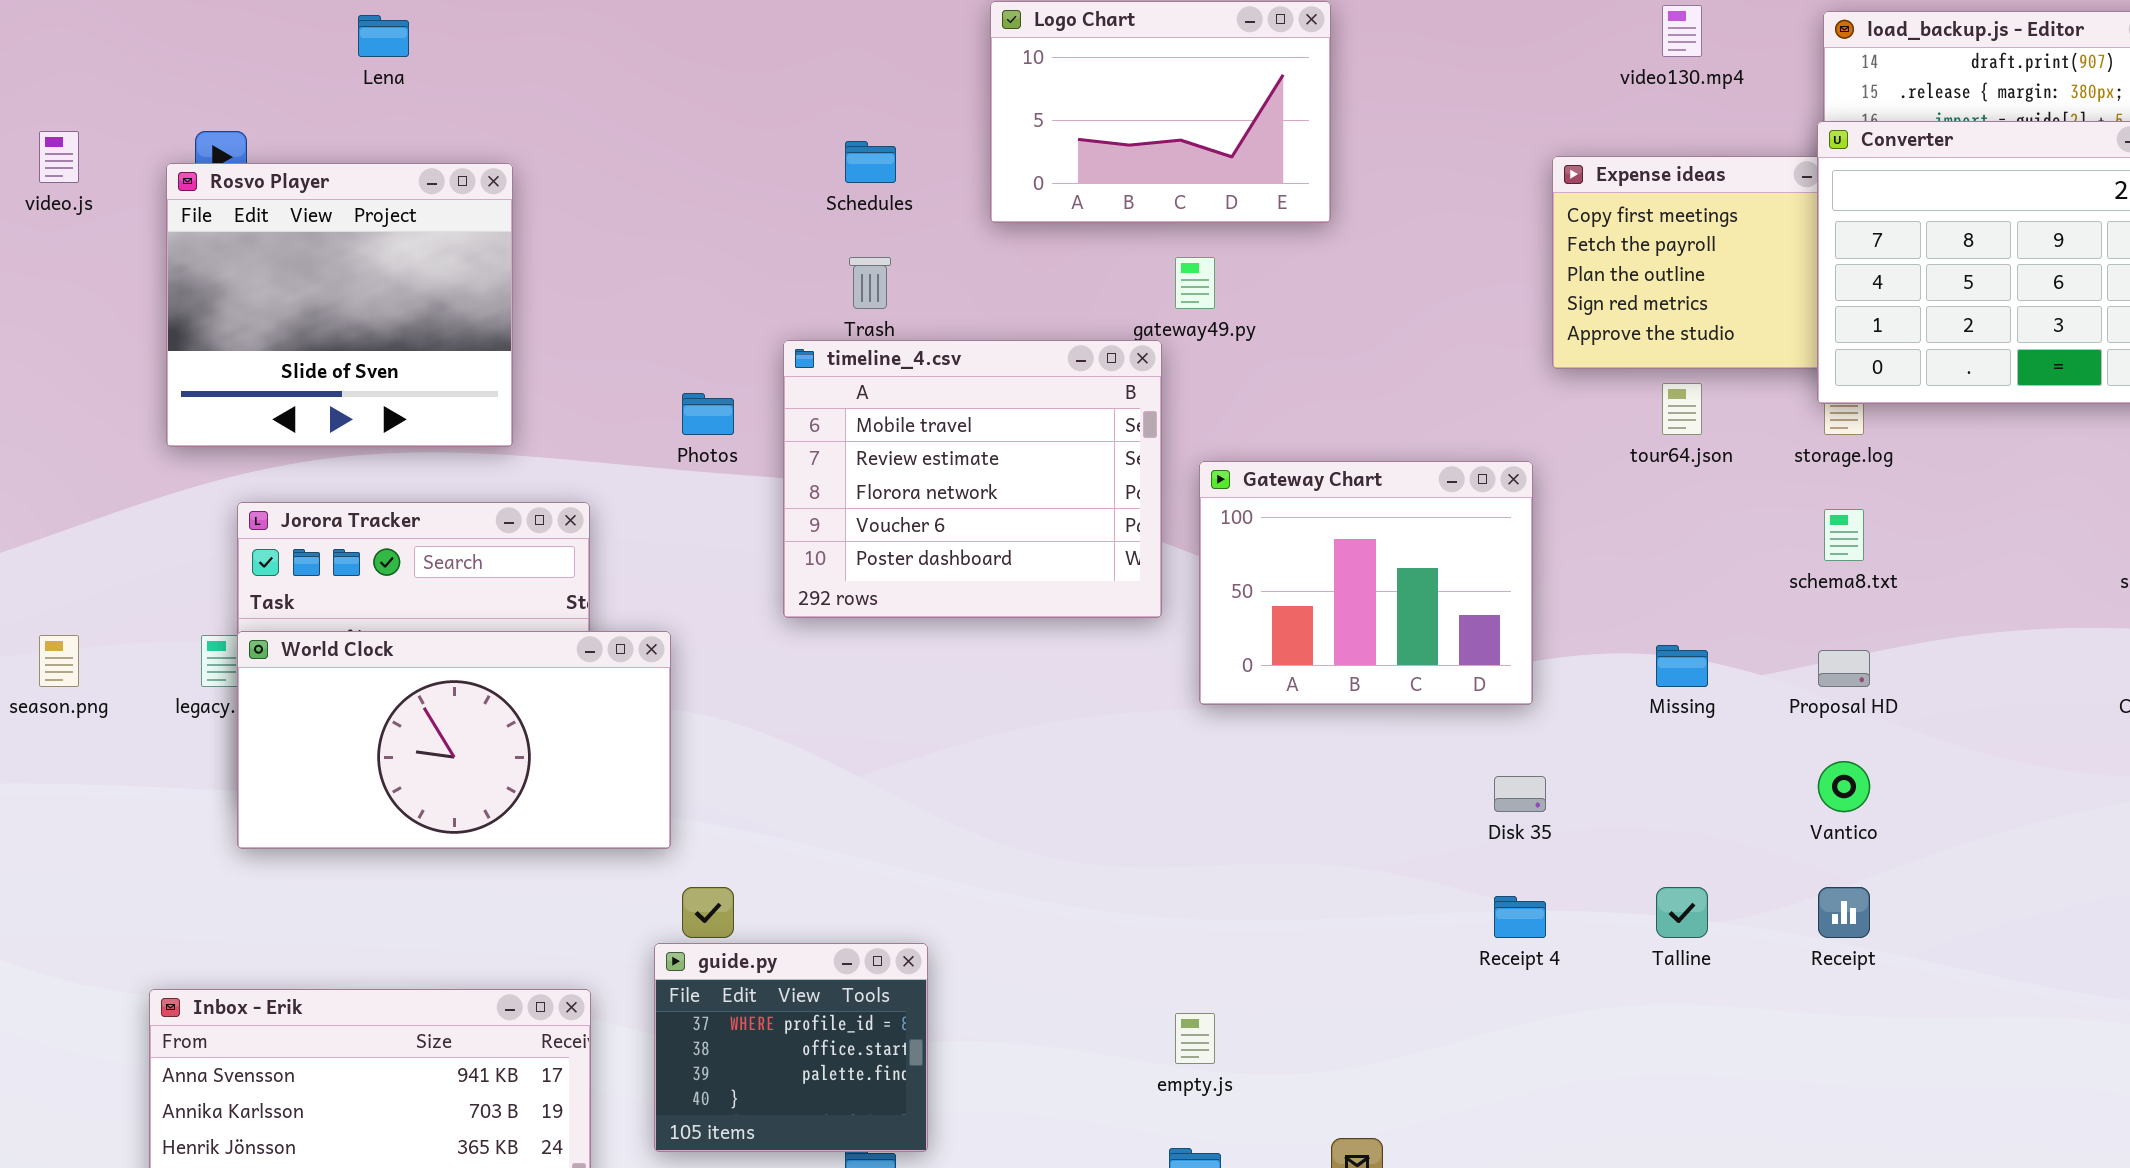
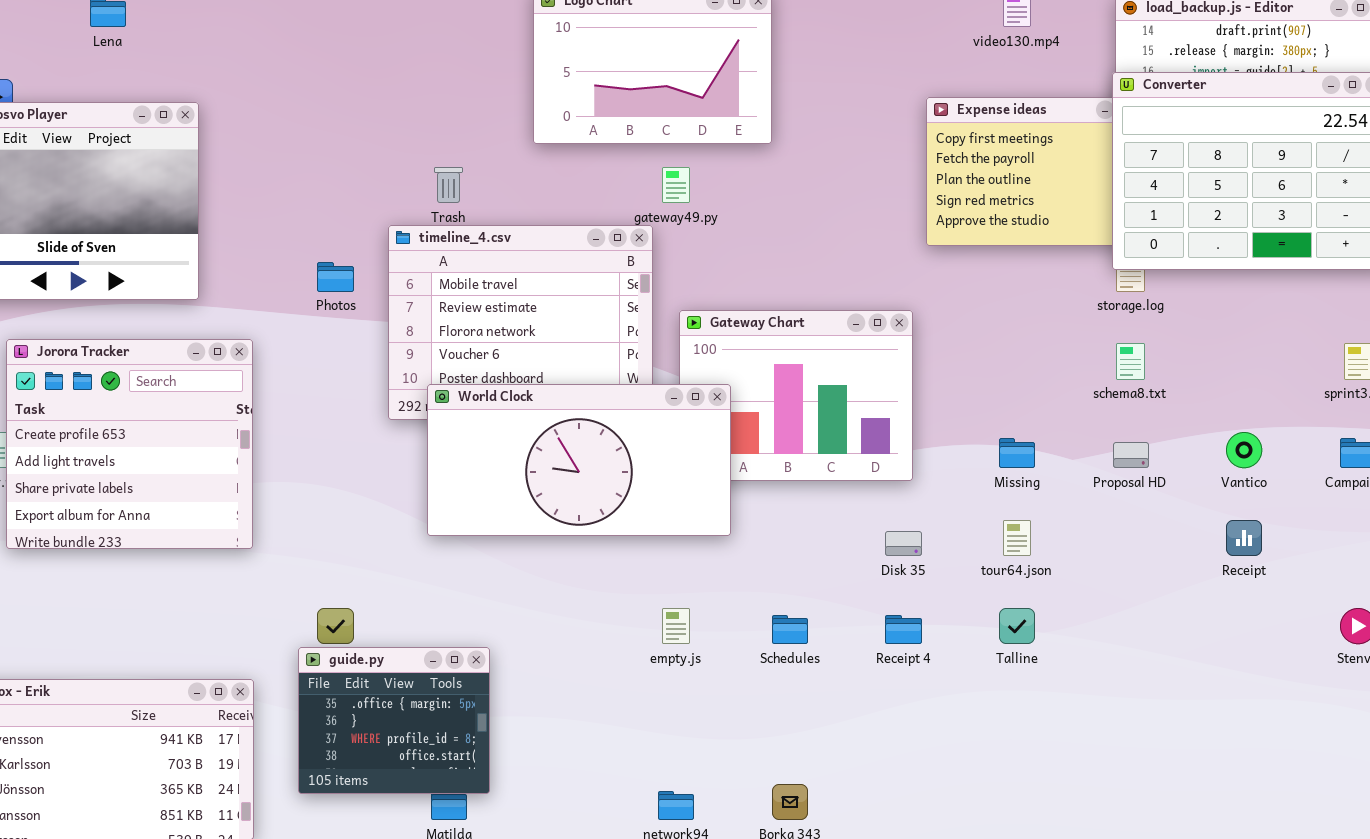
Schedules: [845,141,896,183] -> [772,615,808,644], moved
tour64.json: [1662,383,1702,435] -> [1003,520,1031,556], moved
World Clock: [237,631,671,849] -> [427,384,731,536], moved
Vantico: [1818,761,1870,812] -> [1226,432,1262,468], moved
Receipt: [1818,887,1870,938] -> [1226,520,1262,556], moved
guide.py: [654,943,928,1152] -> [298,647,490,794], scrolled up 2 rows
empty.js: [1175,1013,1215,1064] -> [662,608,690,644], moved

